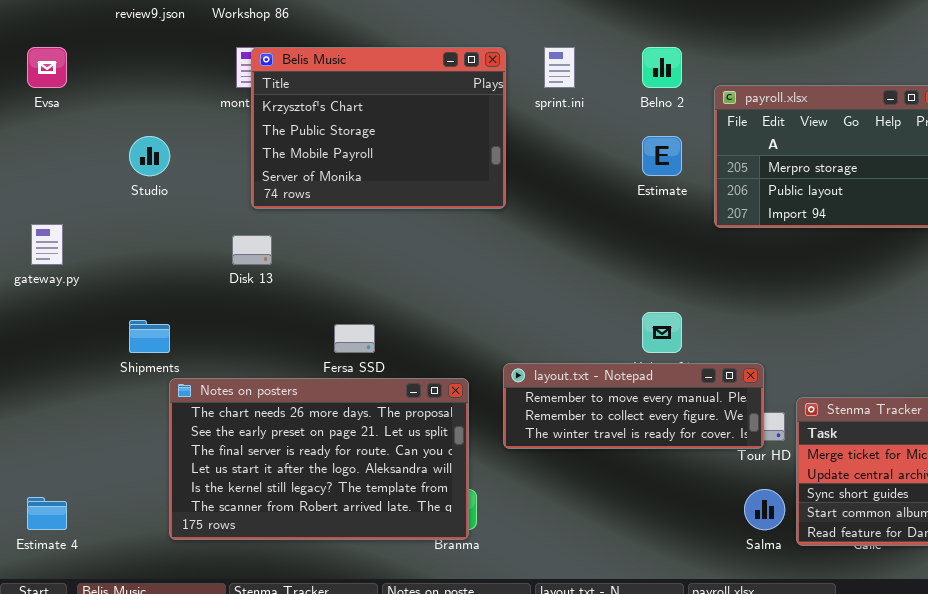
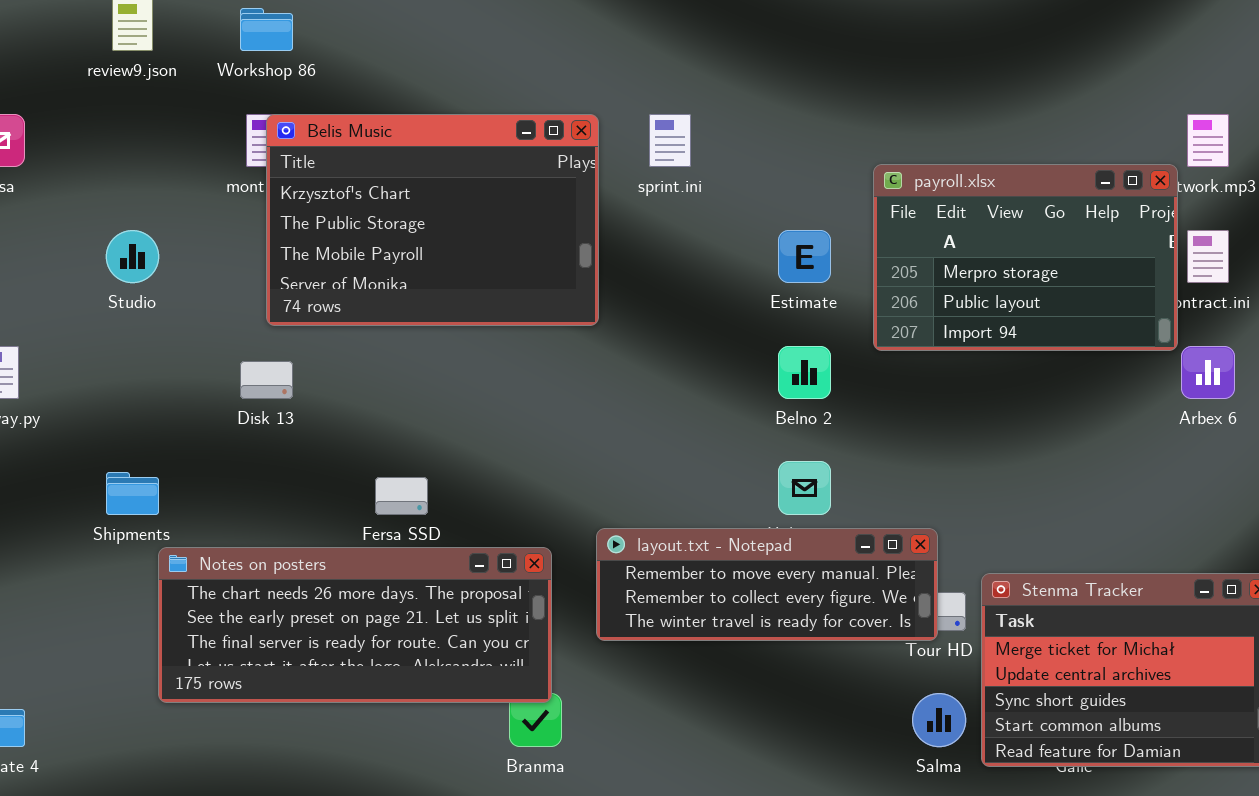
Belno 2: [642,47,682,88] -> [778,346,831,399], moved
Notes on posters: [169,378,469,540] -> [158,547,552,703], resized

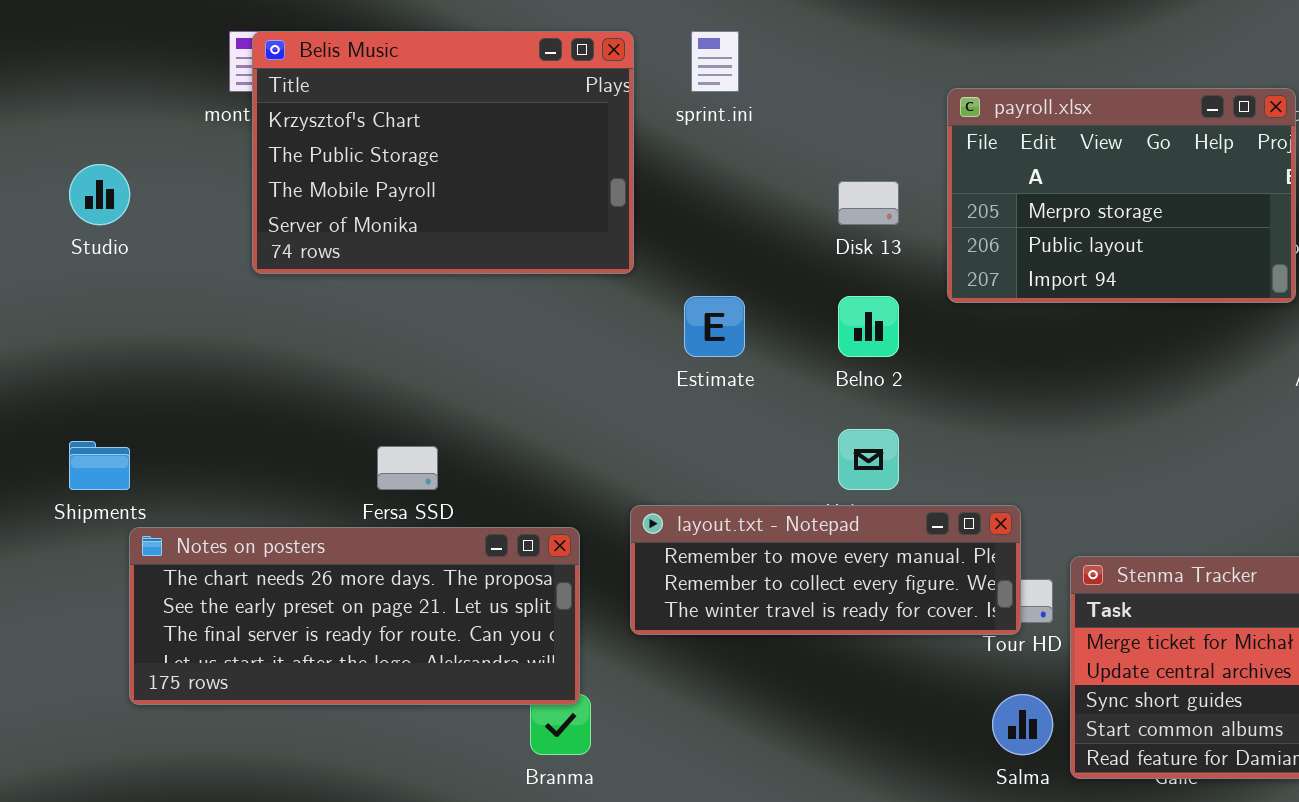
Estimate: [778,230,831,283] -> [684,296,745,357], moved
Disk 13: [240,361,293,399] -> [838,181,899,225], moved

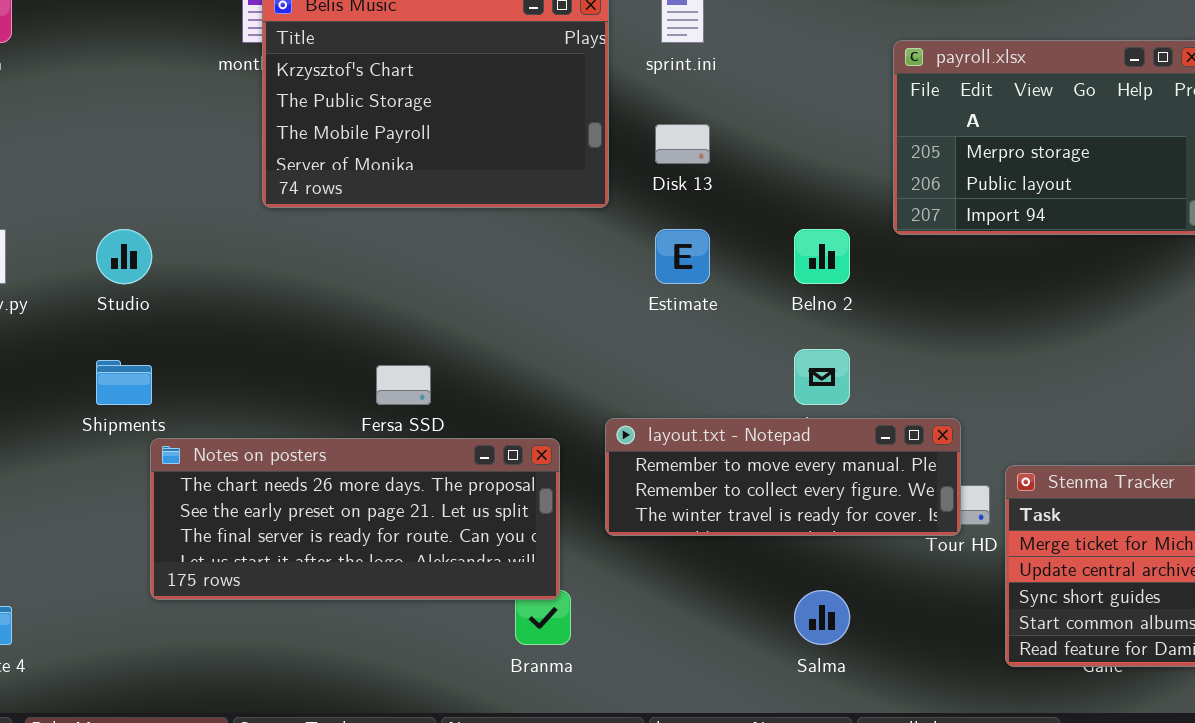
Studio: [69,164,130,225] -> [96,229,152,284], moved
Disk 13: [838,181,899,225] -> [655,124,710,164], moved
Salma: [992,694,1053,755] -> [794,590,850,645], moved

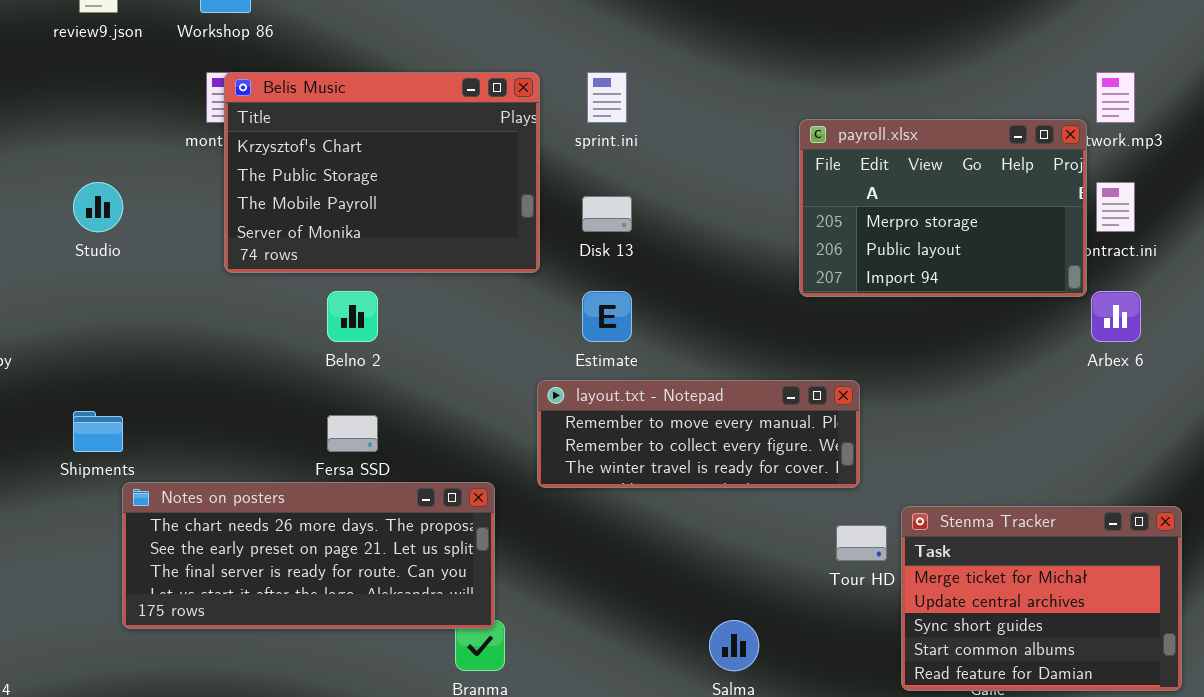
Studio: [96,229,152,284] -> [73,182,123,232], moved
Belno 2: [794,229,850,284] -> [327,291,378,342], moved
layout.txt - Notepad: [605,418,961,536] -> [537,380,860,488], moved

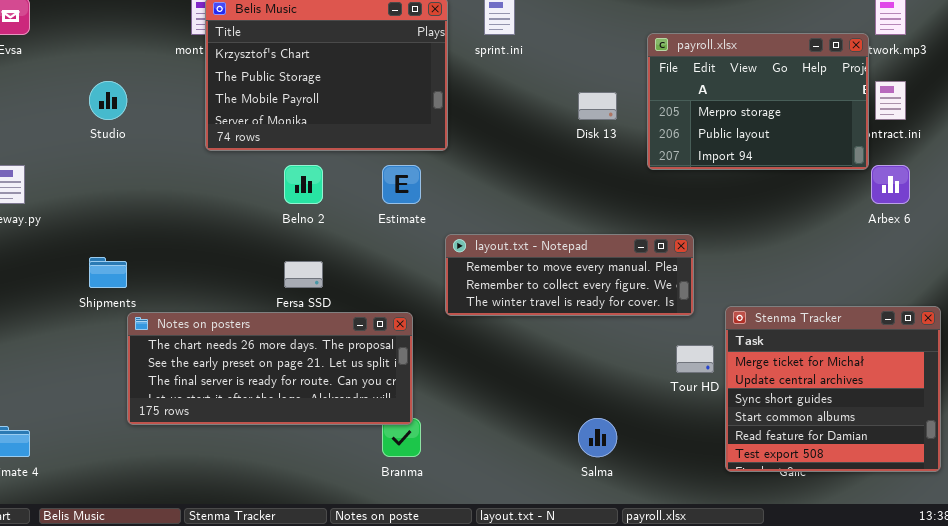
Disk 13: [582,196,632,232] -> [578,92,617,120], moved
Estimate: [582,291,632,342] -> [382,165,421,204], moved
Stenma Tracker: [901,506,1182,691] -> [725,306,941,472], resized

